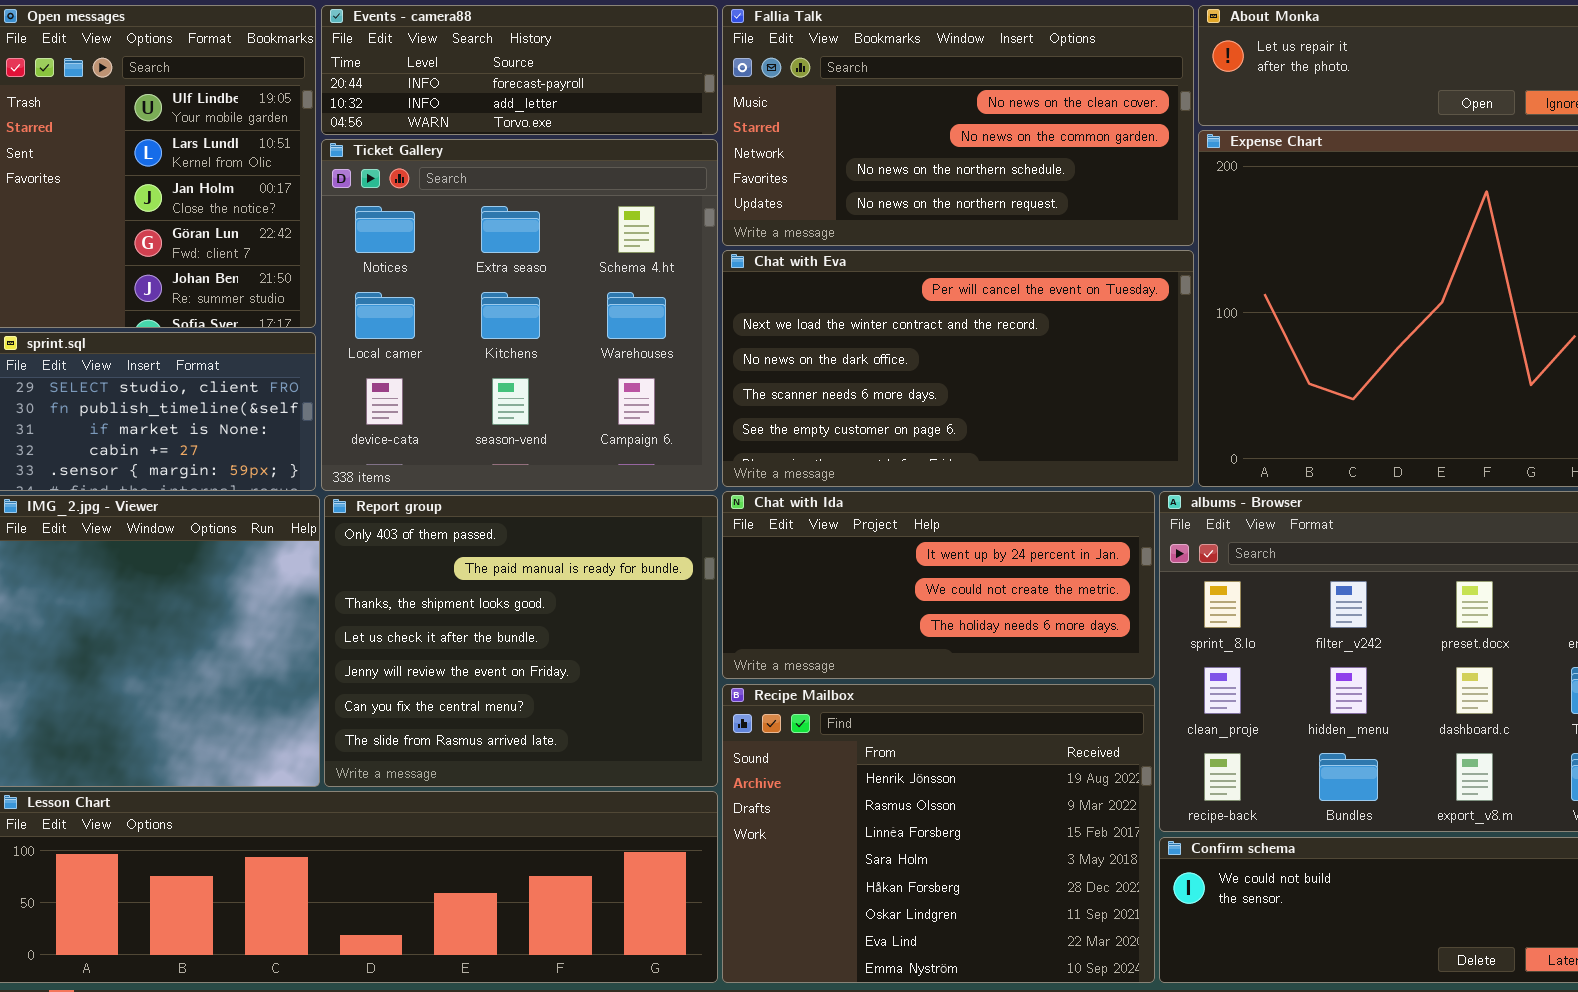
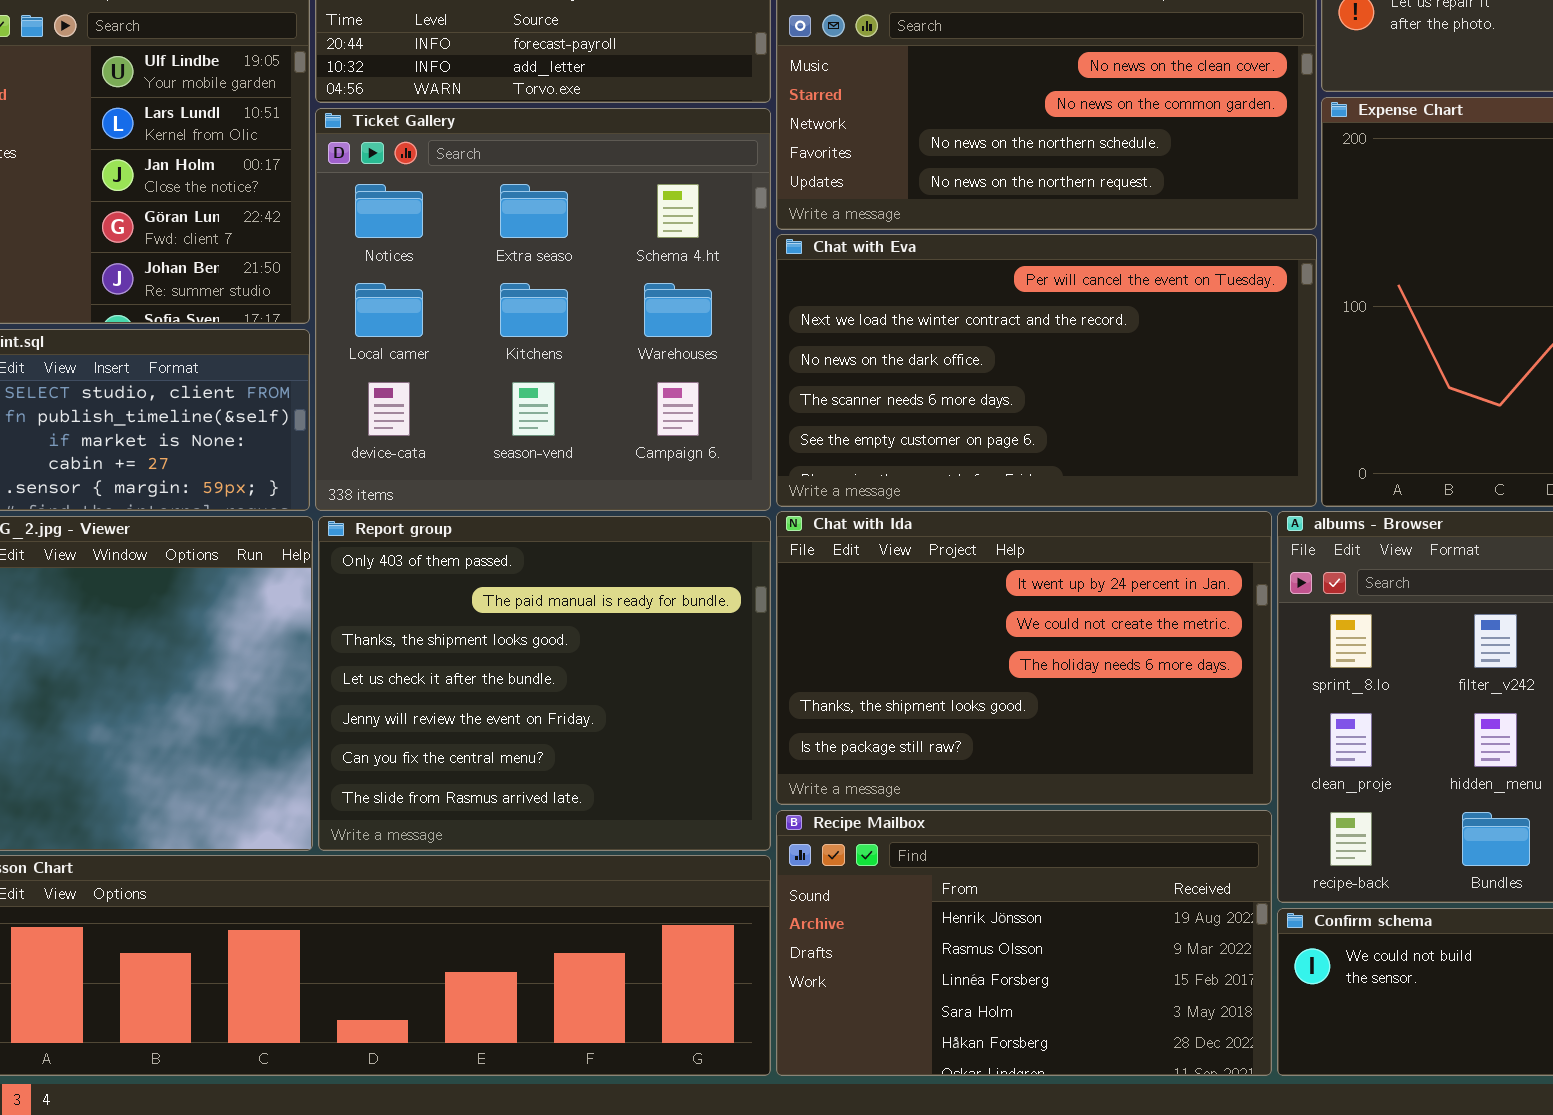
Chat with Ida: [722,491,1155,679] -> [776,511,1272,805], resized
Recipe Mailbox: [722,684,1155,983] -> [776,810,1272,1076], resized

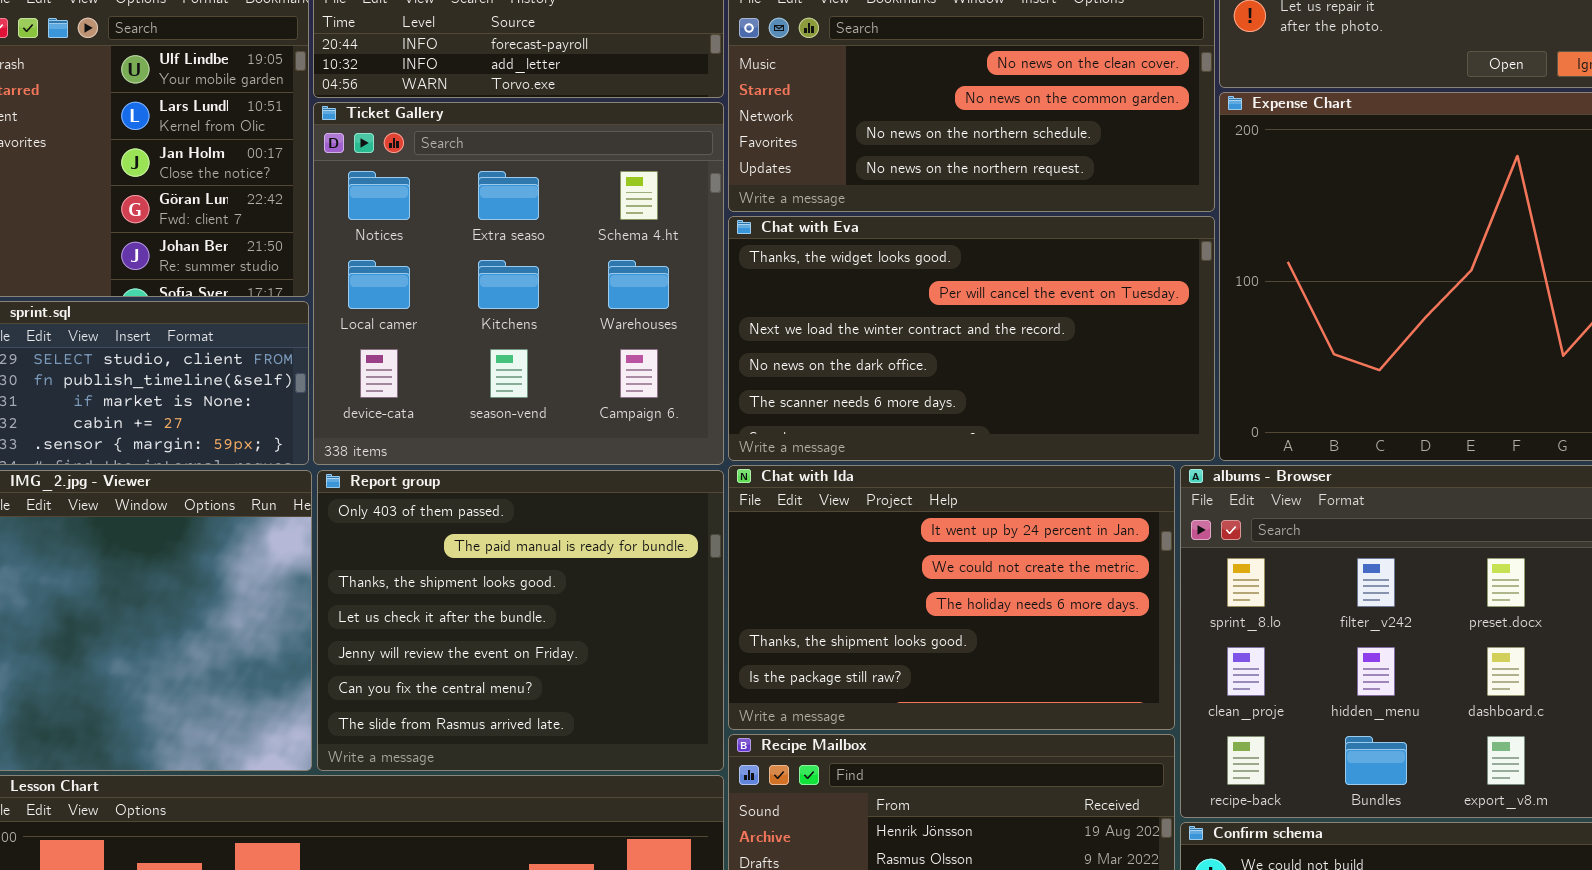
Chat with Eva: [776,234,1317,507] -> [728,216,1215,461], scrolled up 1 row

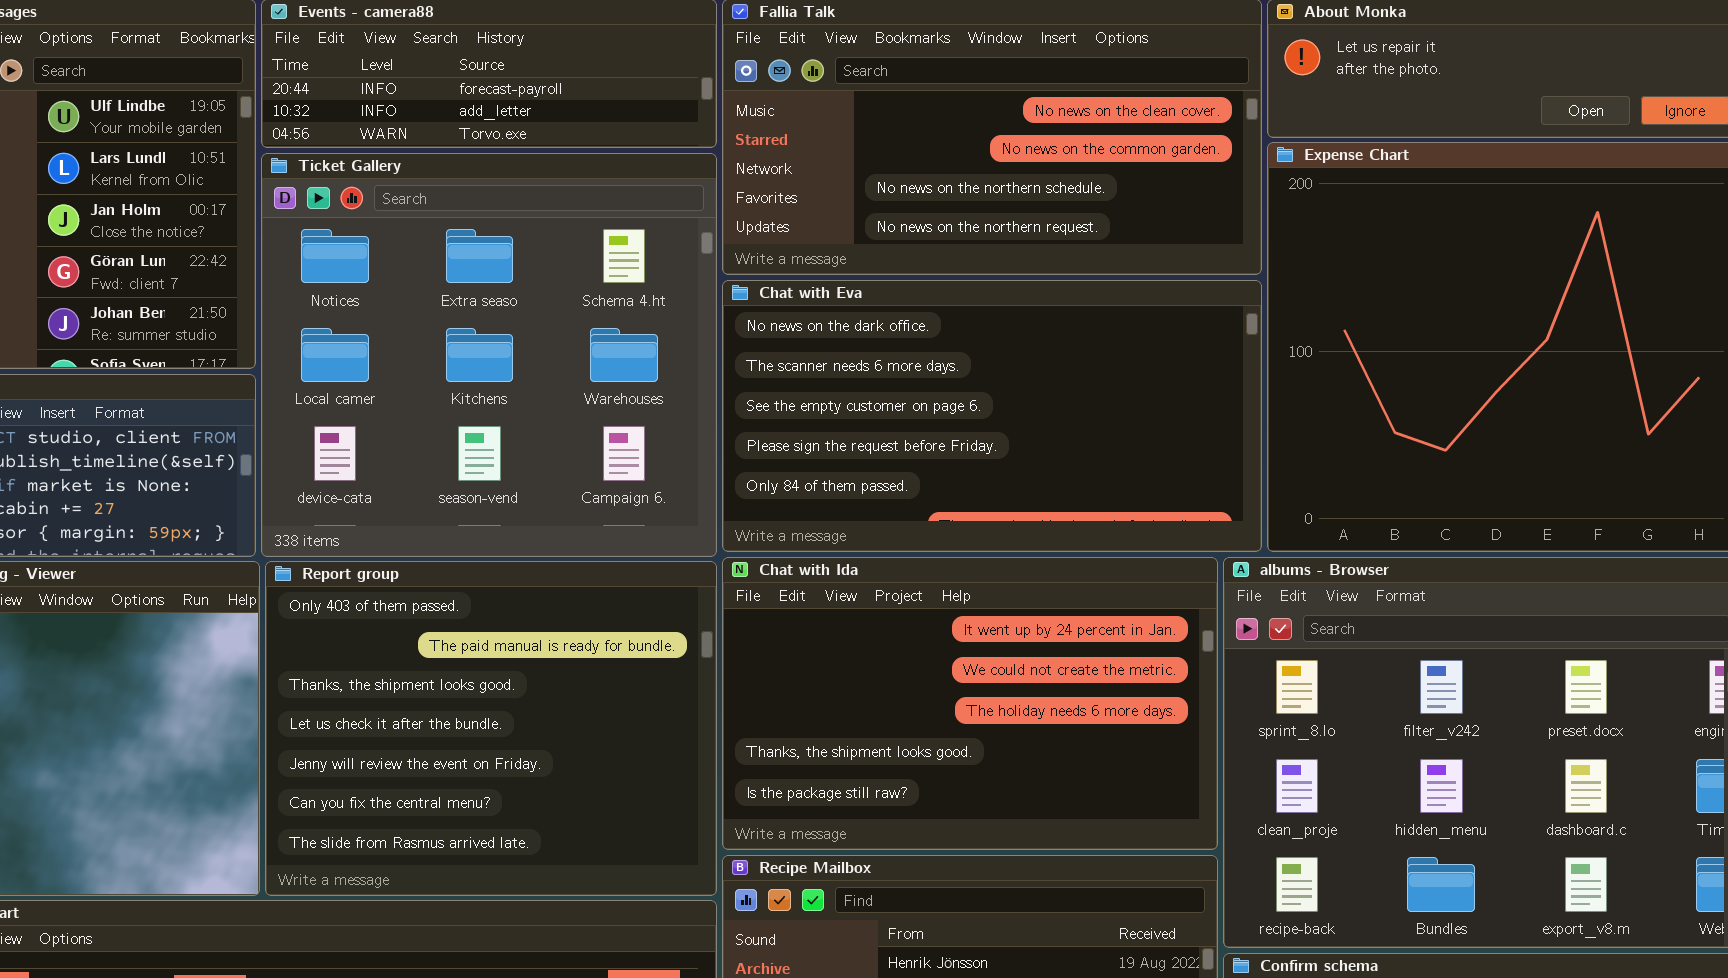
Chat with Eva: [728,216,1215,461] -> [722,280,1262,552], scrolled down 3 rows

